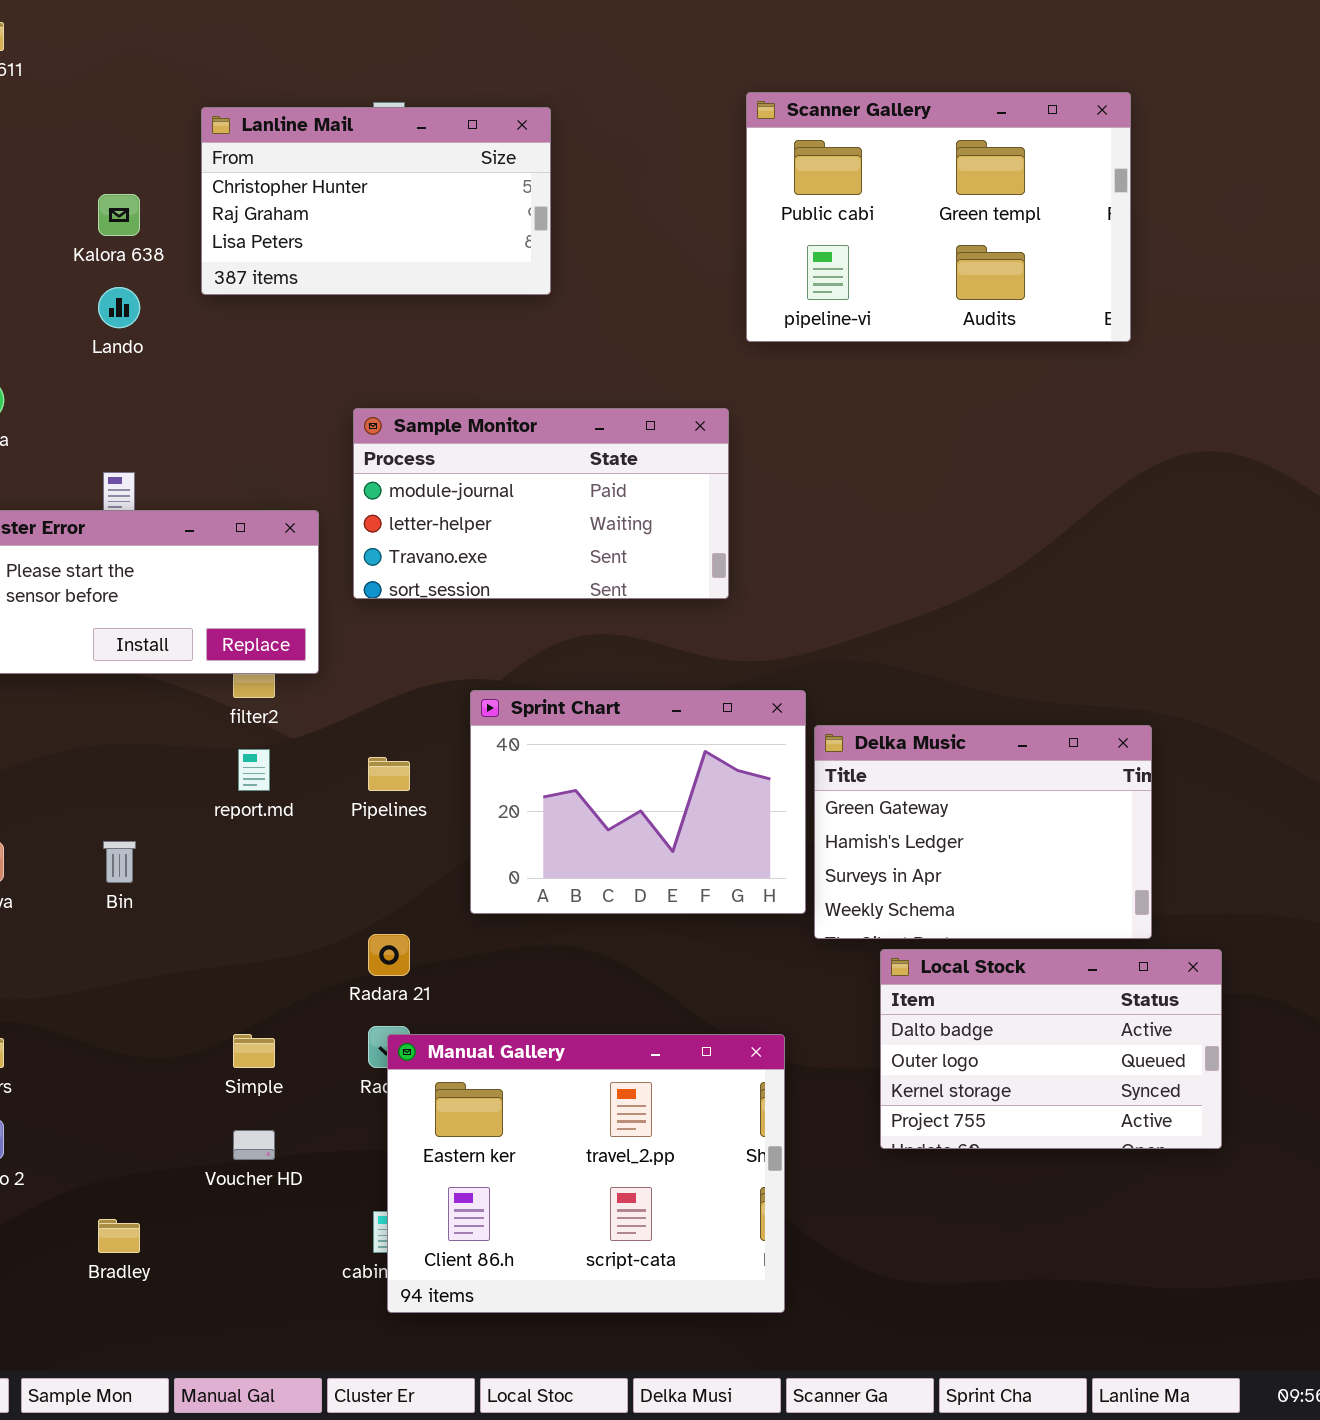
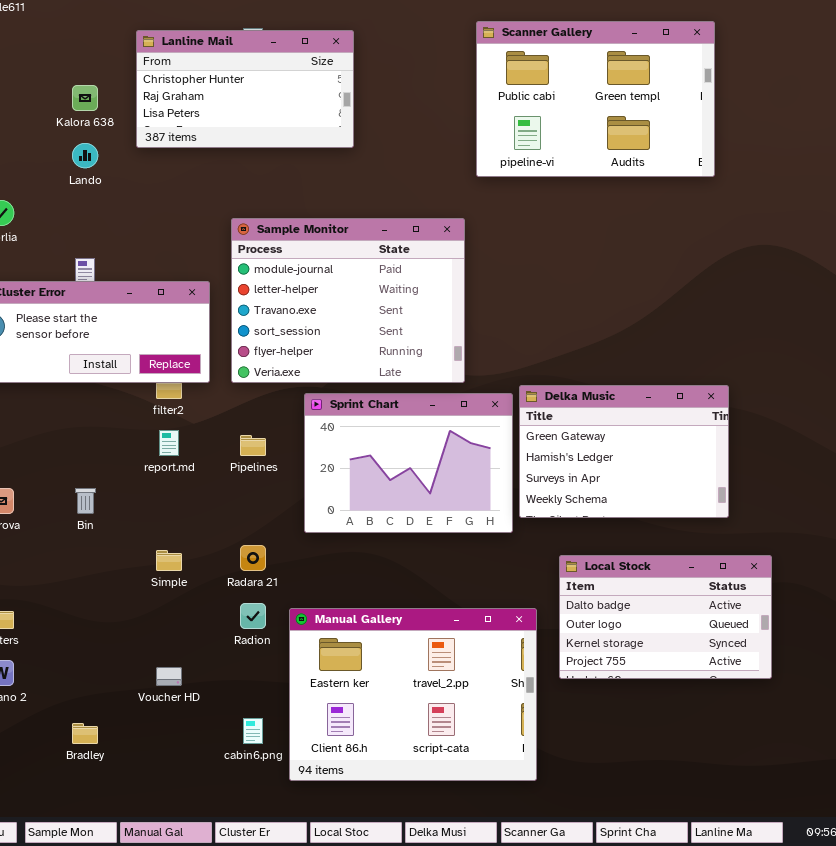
Sample Monitor: [353,408,729,599] -> [231,218,465,383], resized
Delka Music: [814,725,1152,939] -> [519,385,729,518], moved
Simple: [233,1034,275,1068] -> [156,550,182,571], moved
Manual Gallery: [387,1034,785,1313] -> [289,608,537,781], moved

